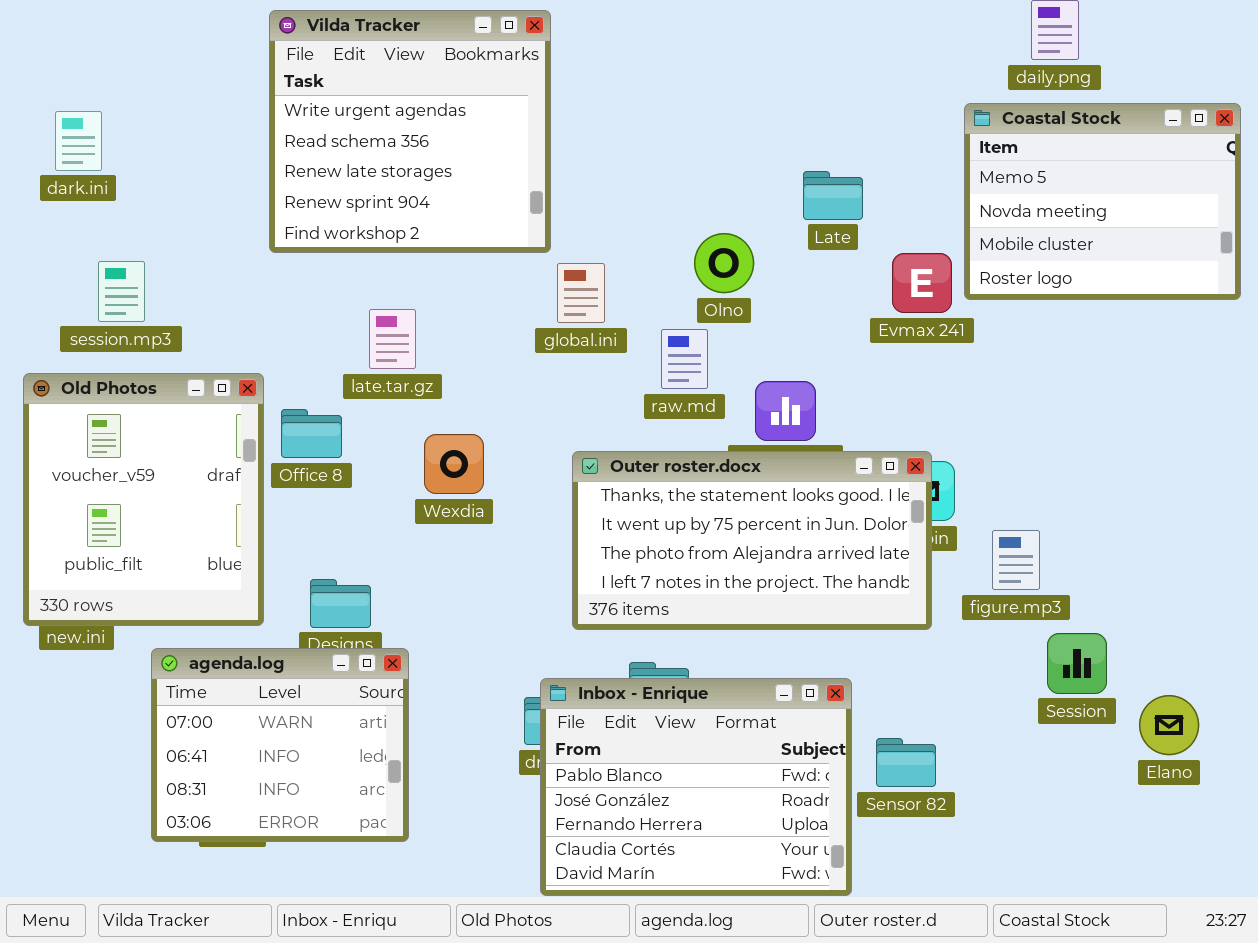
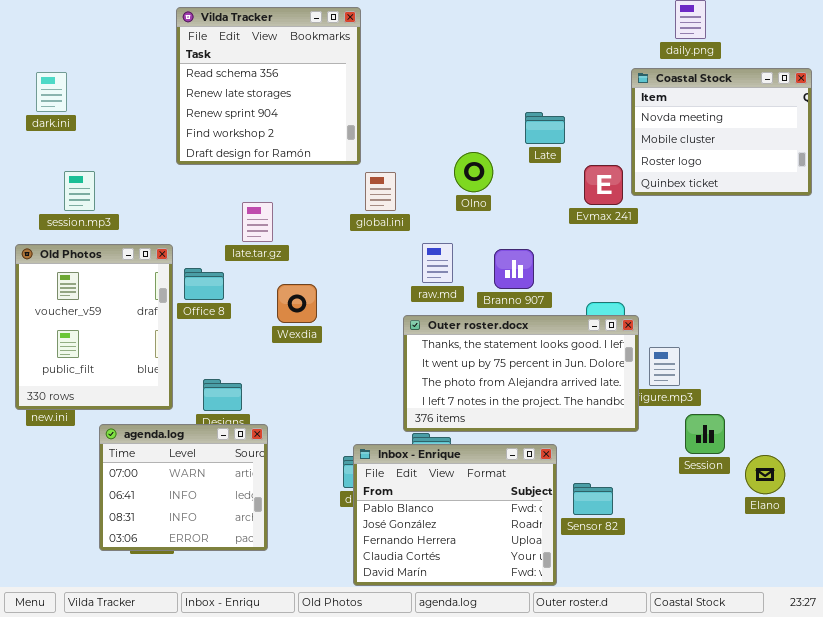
Vilda Tracker: [269,10,551,253] -> [176,7,361,165], scrolled down 1 row
Coastal Stock: [964,103,1241,300] -> [631,68,812,196], scrolled down 1 row
raw.md: [661,329,708,389] -> [422,243,453,283], moved
Outer roster.docx: [572,451,932,630] -> [403,315,639,432], moved

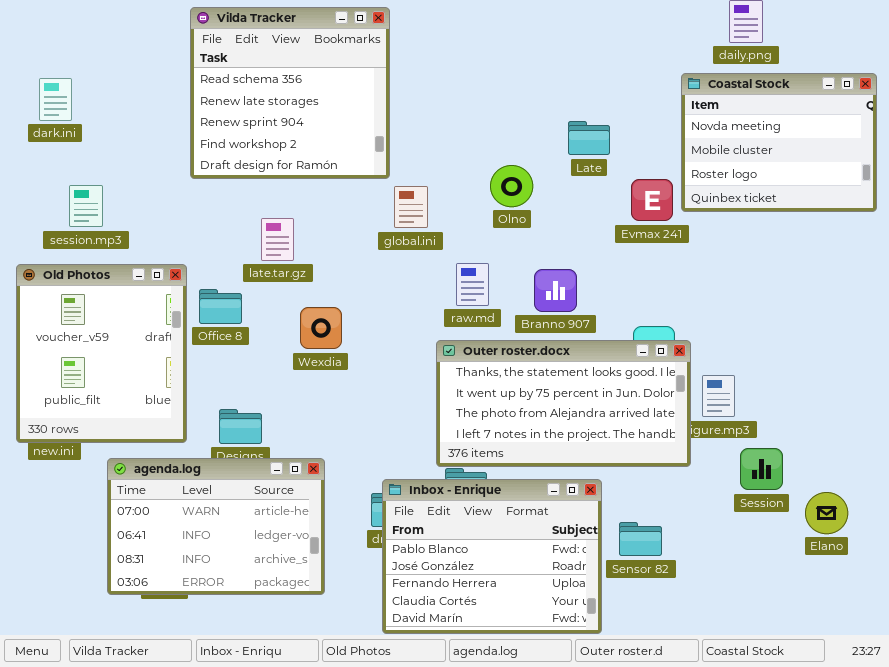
agenda.log: [99,424,268,551] -> [107,458,325,595], resized

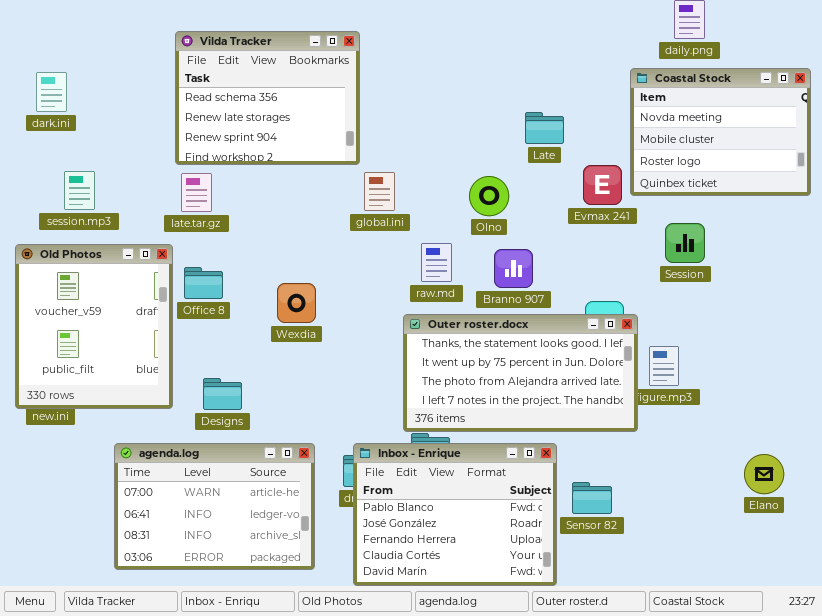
Vilda Tracker: [190,7,390,179] -> [175,31,360,165], resized
Olno: [490,165,533,207] -> [469,176,509,216], moved
late.tar.gz: [261,218,294,261] -> [181,173,212,212], moved
Session: [740,448,783,490] -> [665,223,705,263], moved
agenda.log: [107,458,325,595] -> [114,443,315,570], moved

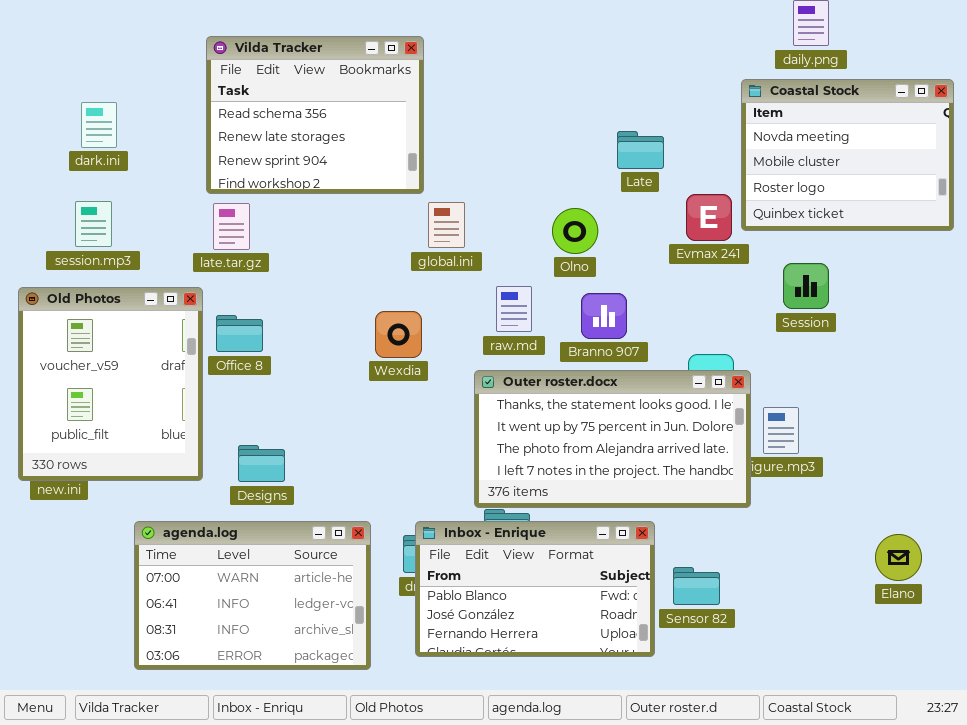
dark.ini: [36,72,67,112] -> [81,102,117,148], moved
Wexdia: [277,283,316,323] -> [375,311,422,358], moved
Inbox - Enrique: [353,443,557,586] -> [415,521,655,657], resized

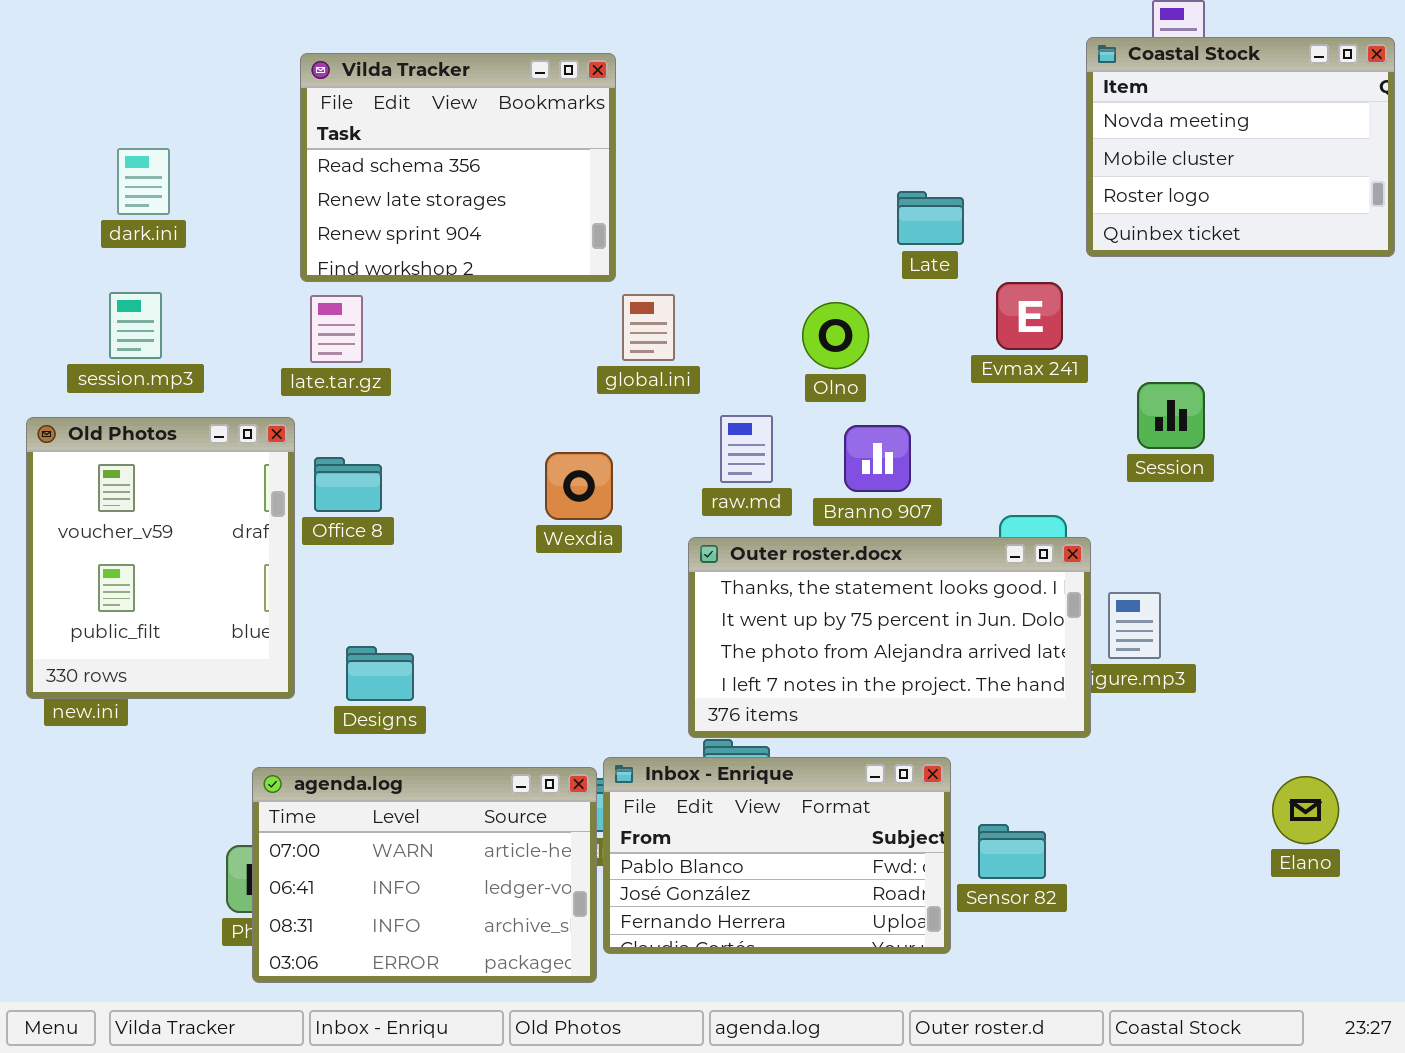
Coastal Stock: [741,79,954,231] -> [1086,37,1395,257], moved
agenda.log: [134,521,371,670] -> [252,767,597,983], moved

